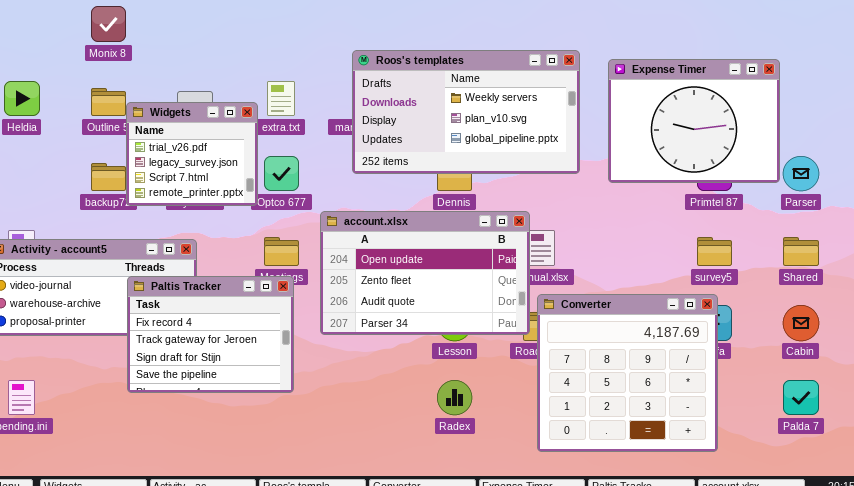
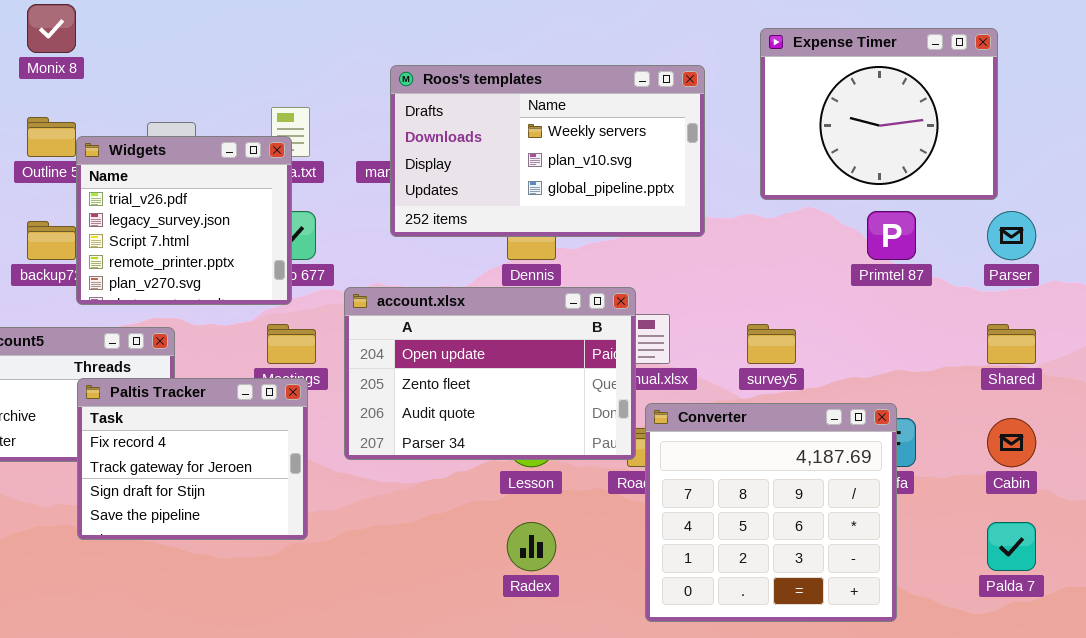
Expense Timer: [608,59,780,183] -> [760,28,998,200], moved
Widgets: [126,102,258,206] -> [76,136,292,305], resized
survey5: [697,237,732,266] -> [747,324,796,364], moved

